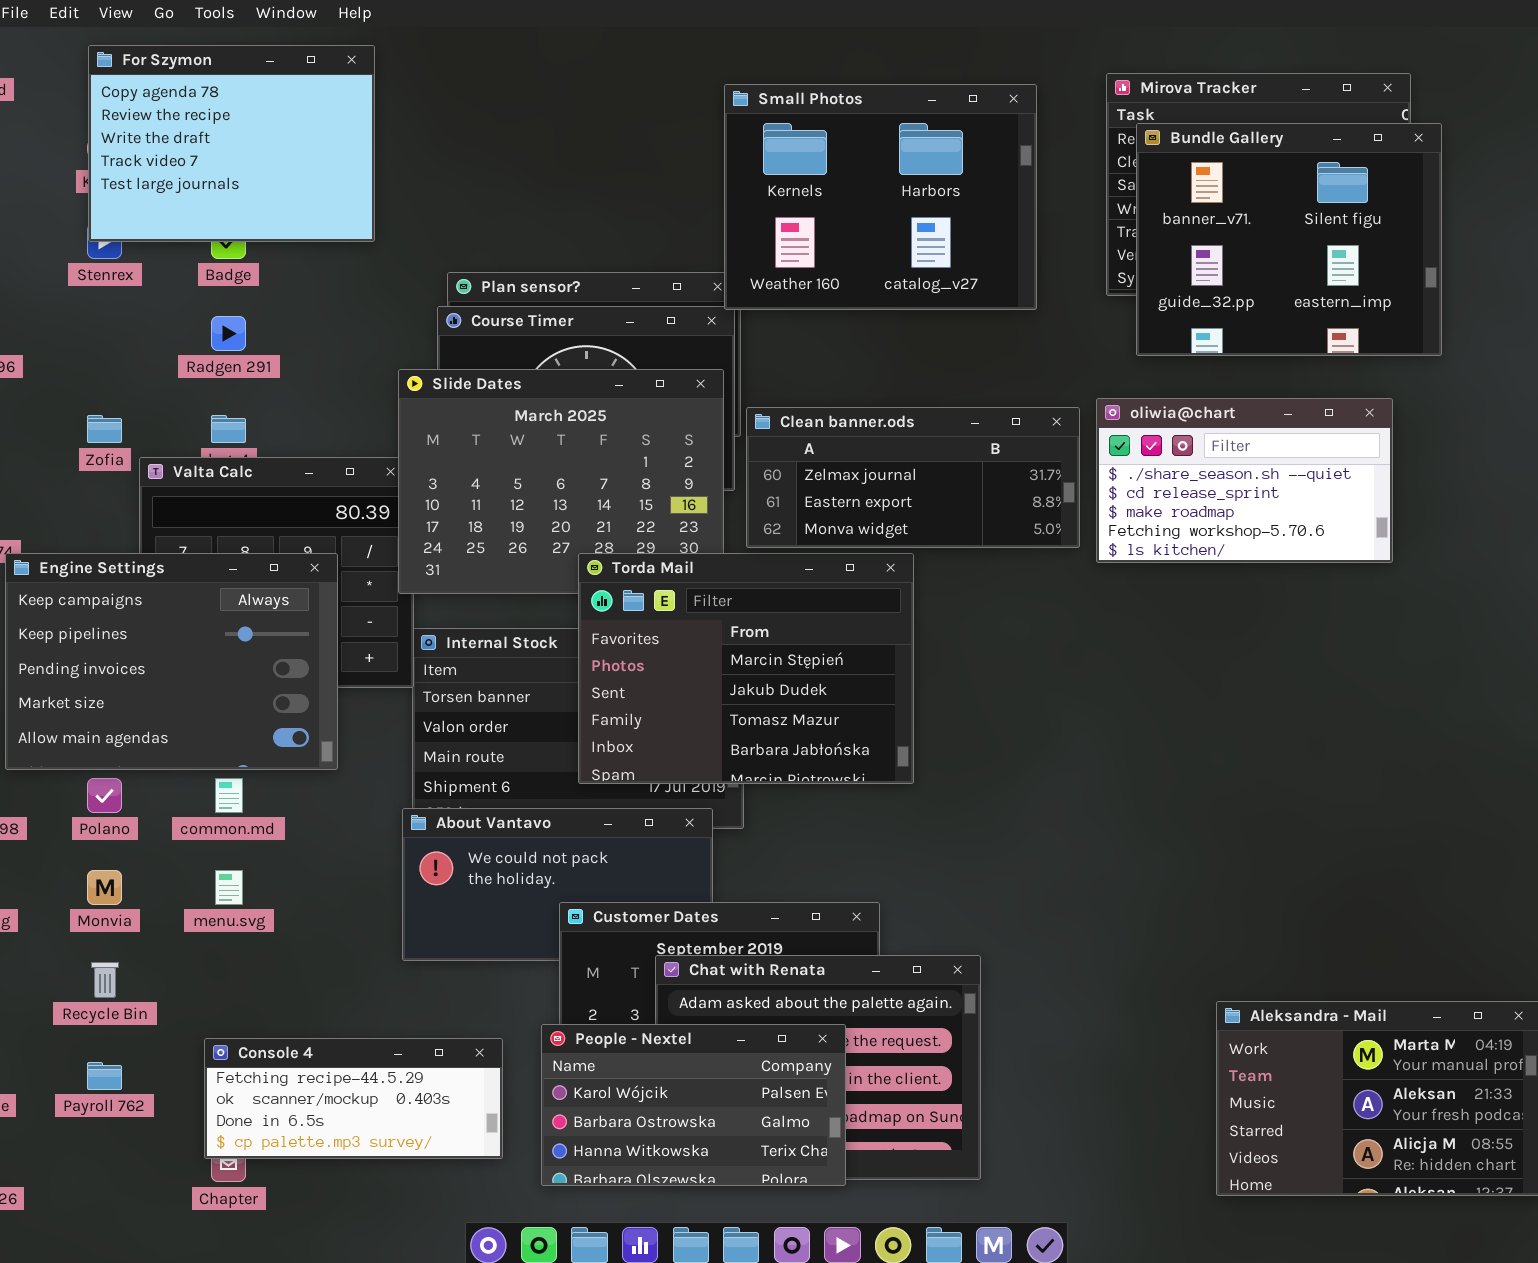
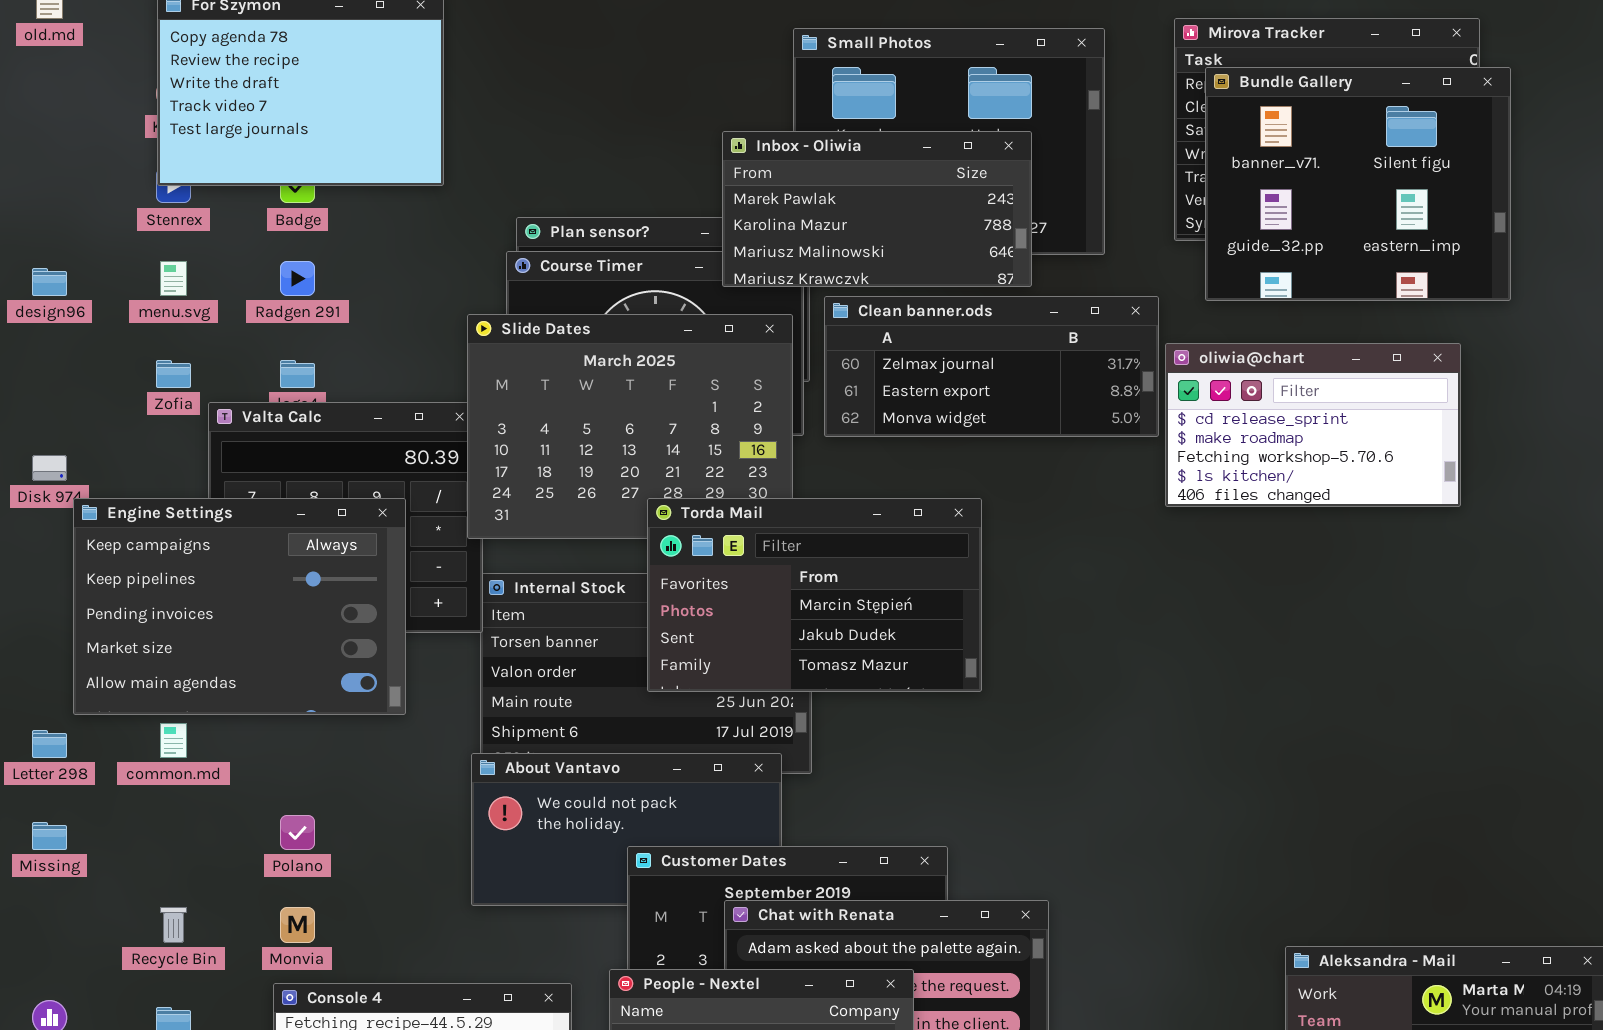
Inbox - Oliwia: none -> [722,131,1032,287], opened
oliwia@chart: [1096,398,1393,563] -> [1165,343,1461,507], scrolled down 1 row
Clean banner.ods: [746,407,1080,548] -> [824,296,1159,437], moved
Torda Mail: [578,553,914,784] -> [647,498,982,692], resized
Polano: [87,778,122,813] -> [280,815,315,850], moved
common.md: [215,778,243,813] -> [160,723,187,758], moved
Monvia: [87,870,122,905] -> [280,907,315,943], moved
menu.svg: [215,870,243,905] -> [160,261,187,296], moved

